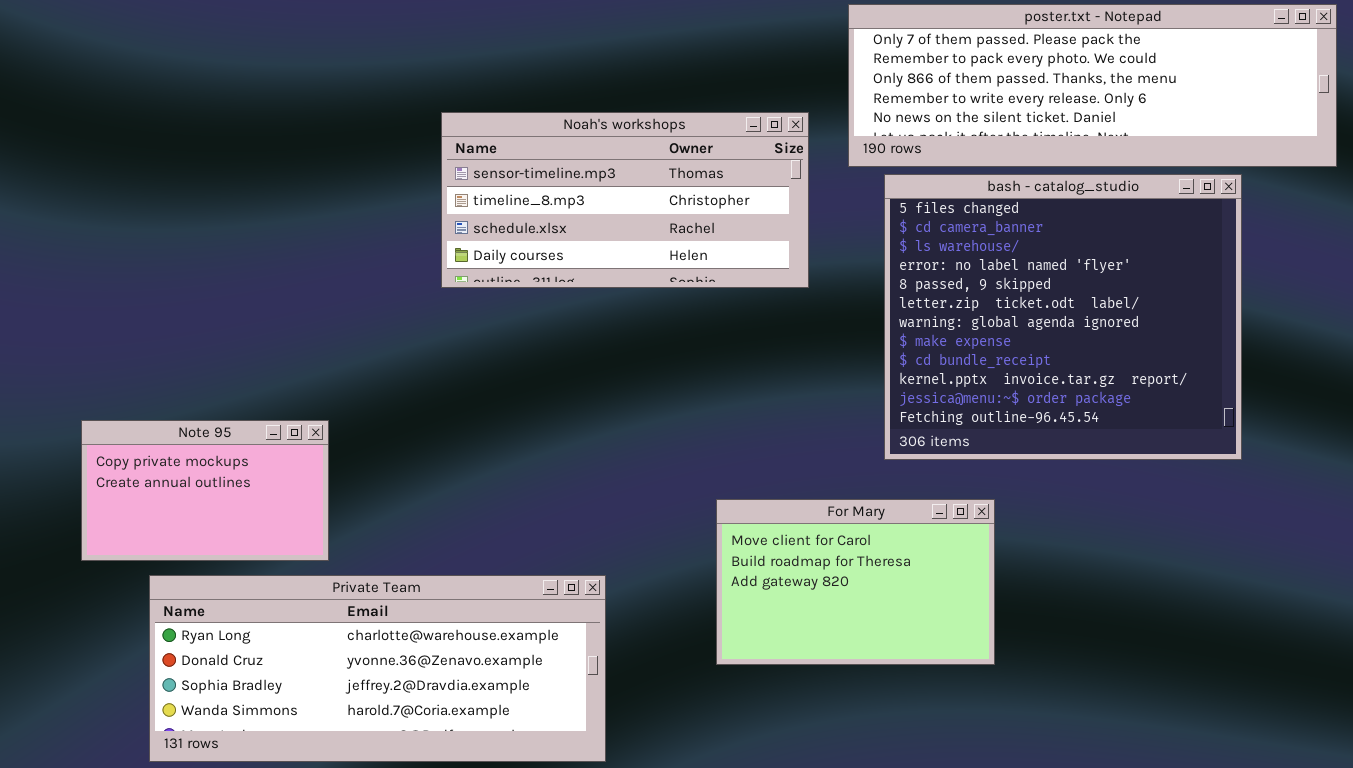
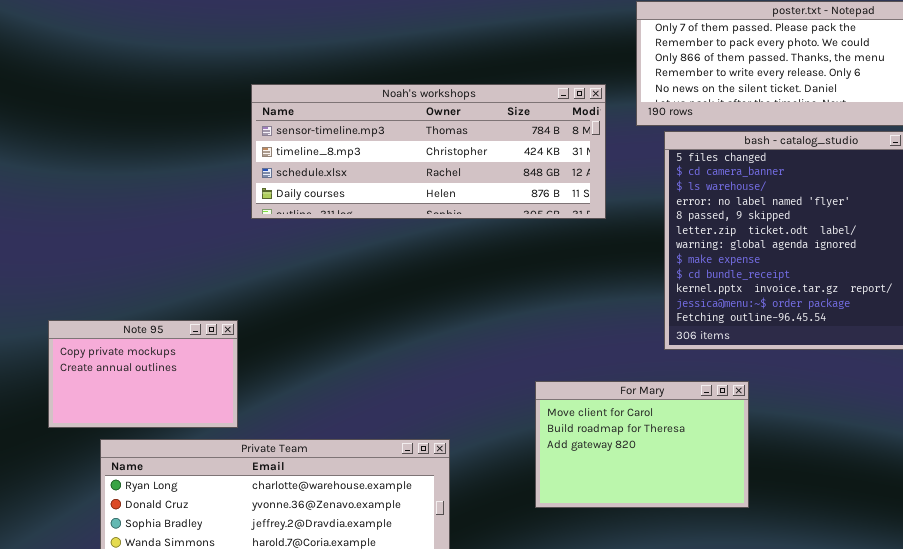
Noah's workshops: [441,112,809,288] -> [251,84,606,219], resized

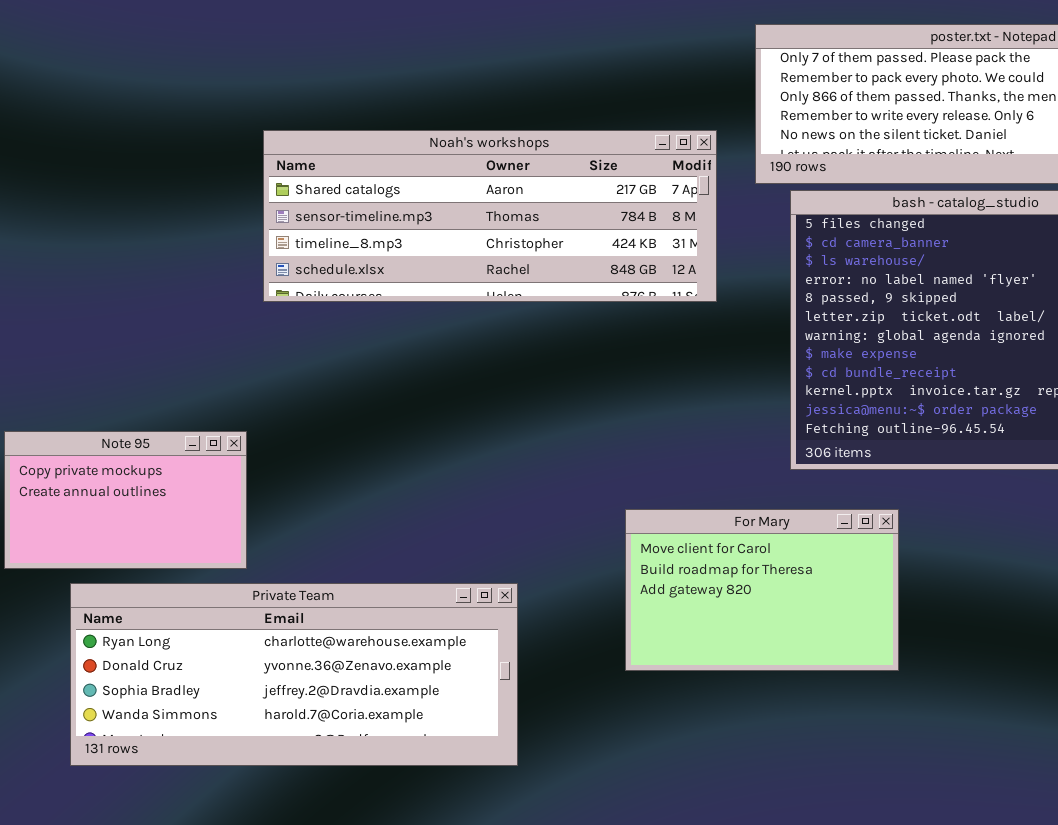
Noah's workshops: [251,84,606,219] -> [263,130,717,302], scrolled up 1 row

